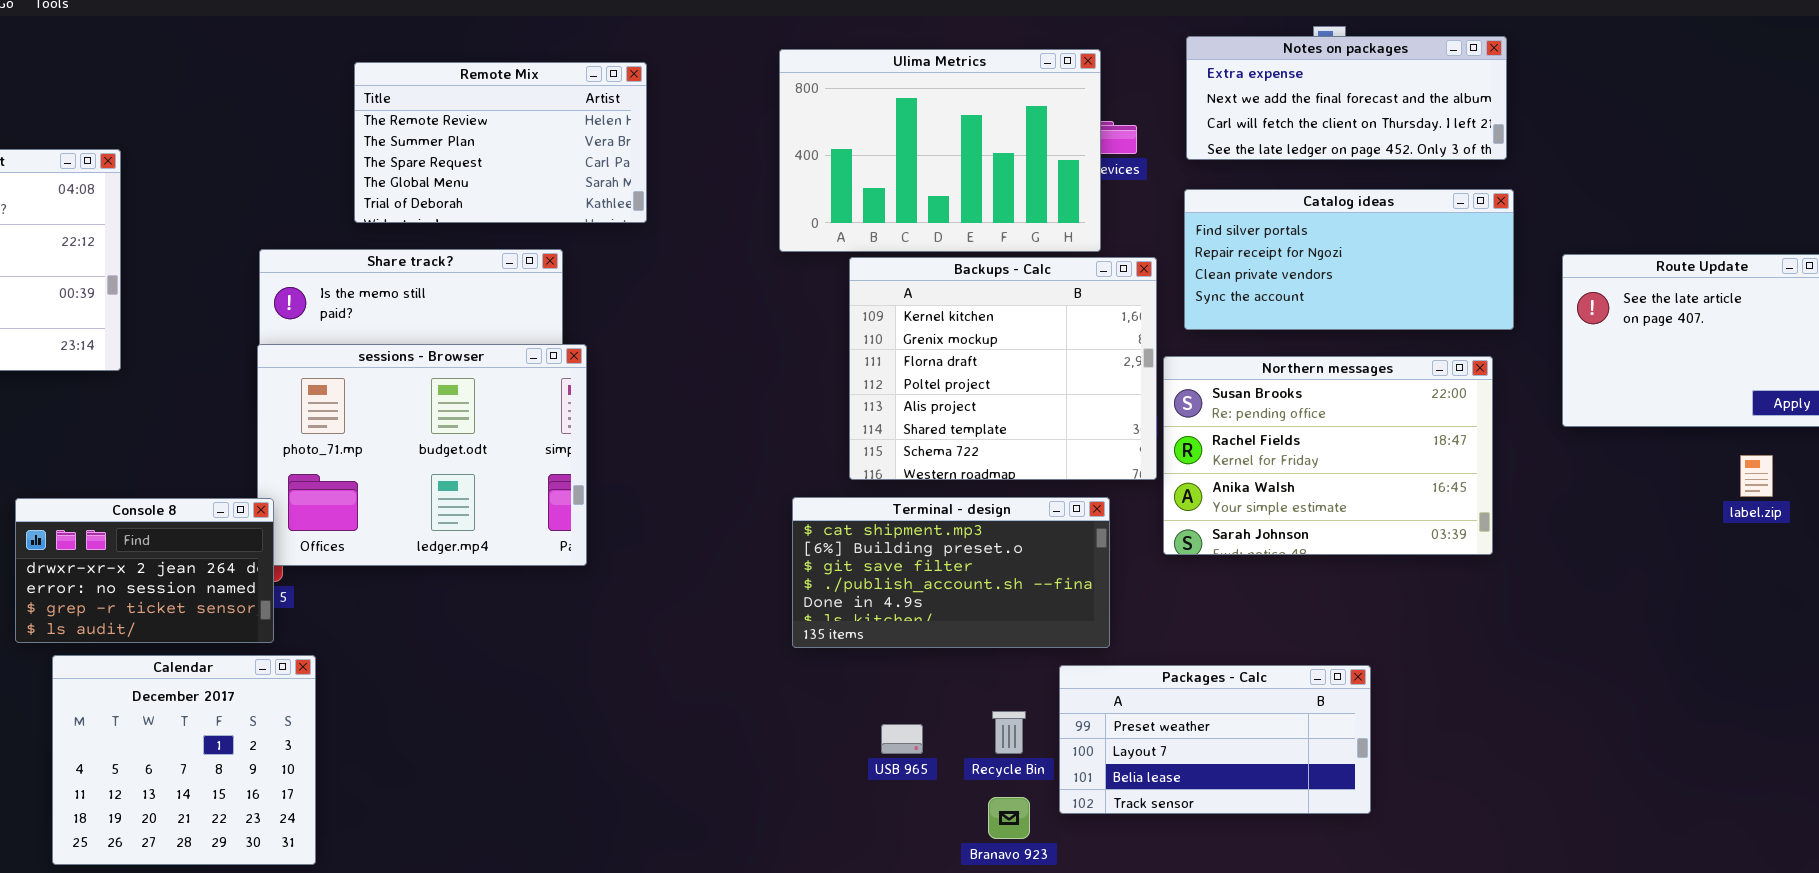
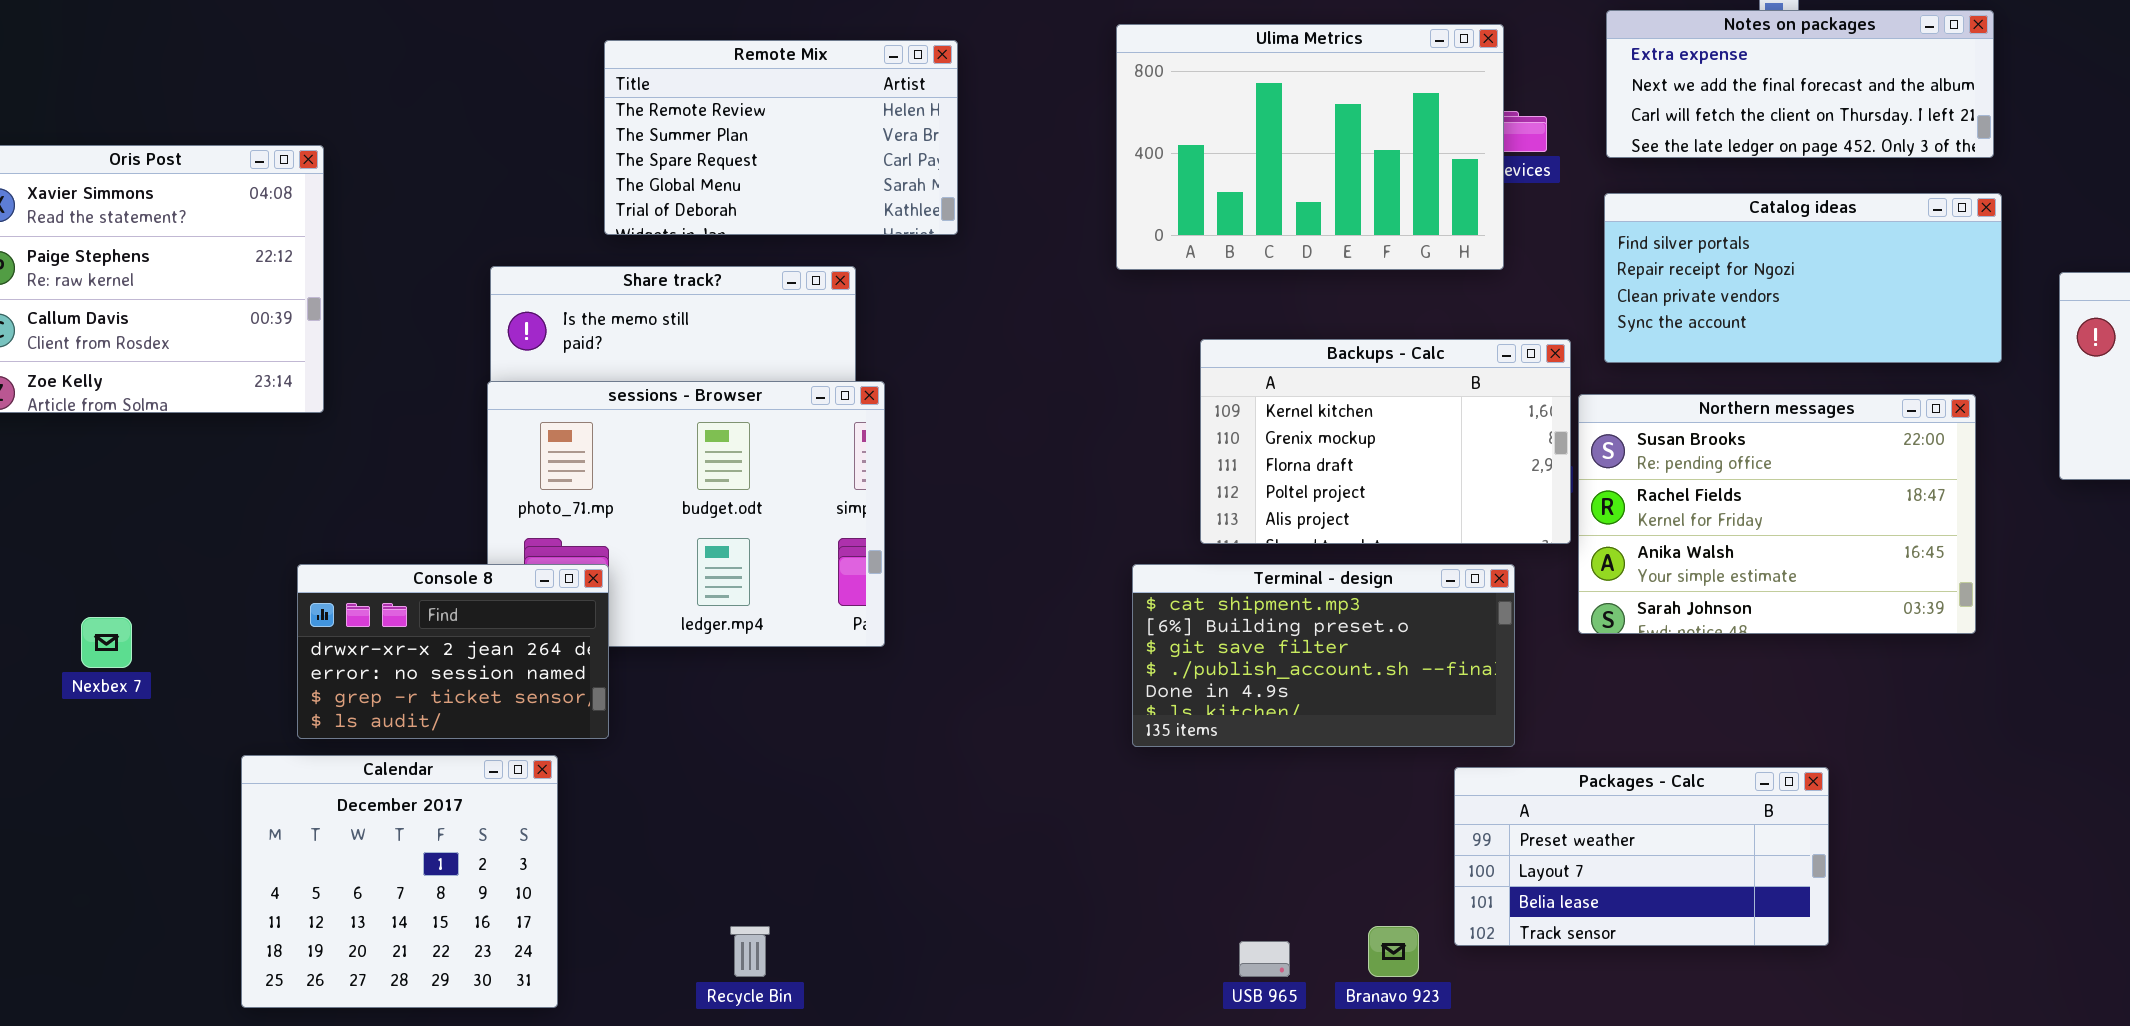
Backups - Calc: [849,257,1157,480] -> [1200,339,1571,544], resized
Console 8: [15,498,274,643] -> [297,564,609,739], moved
Recycle Bin: [992,711,1026,754] -> [730,926,770,977], moved
USB 965: [881,724,923,754] -> [1239,941,1290,977], moved

